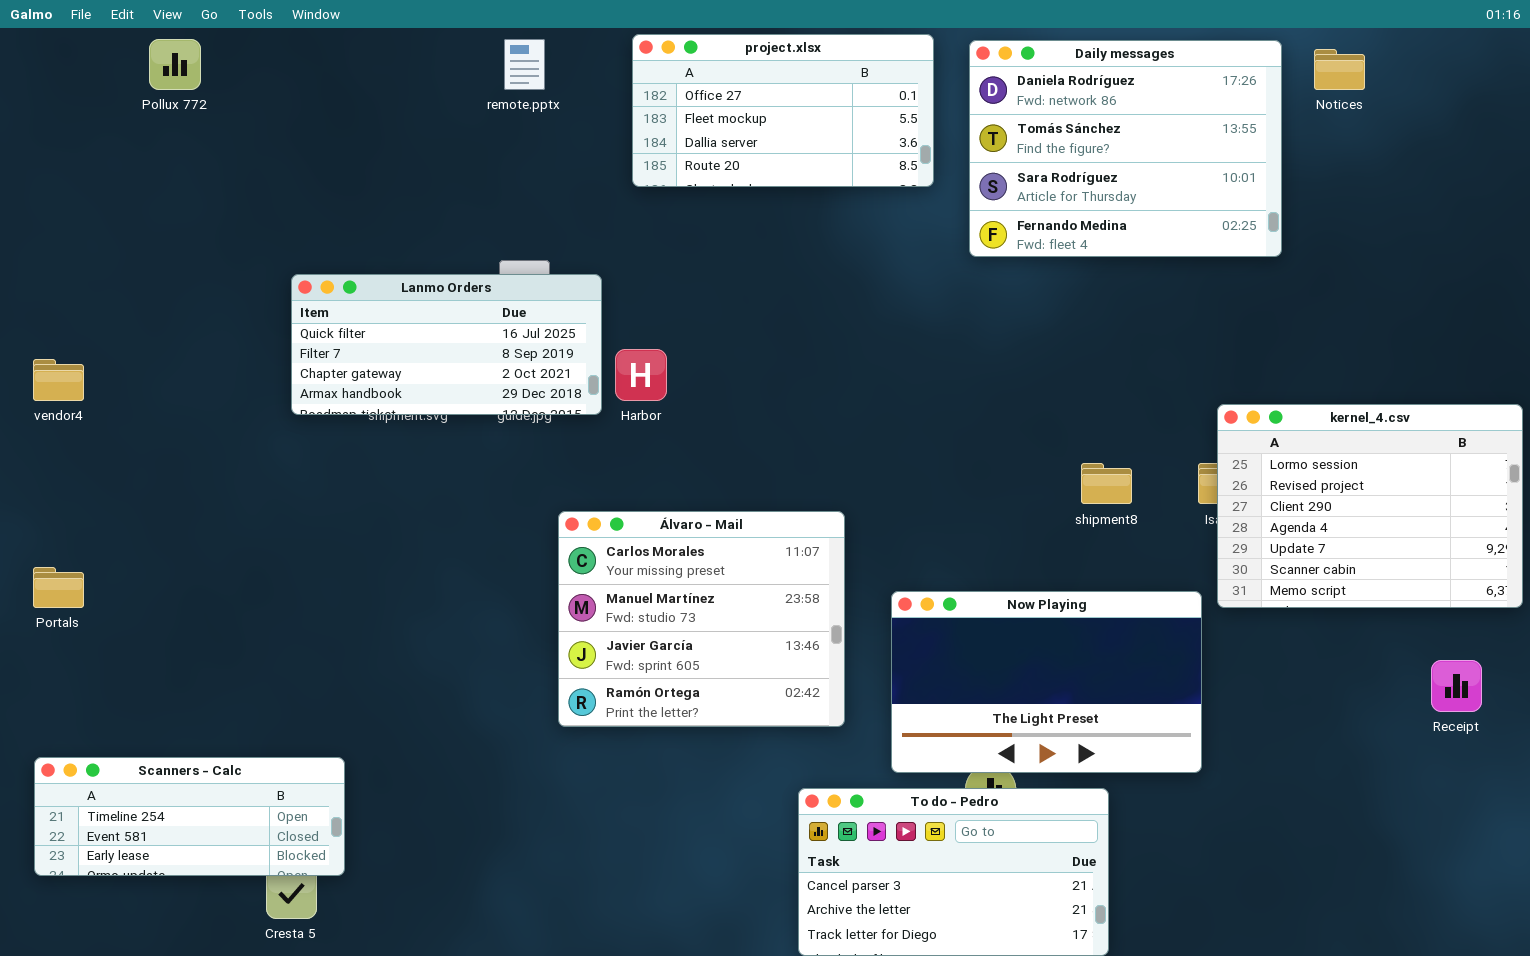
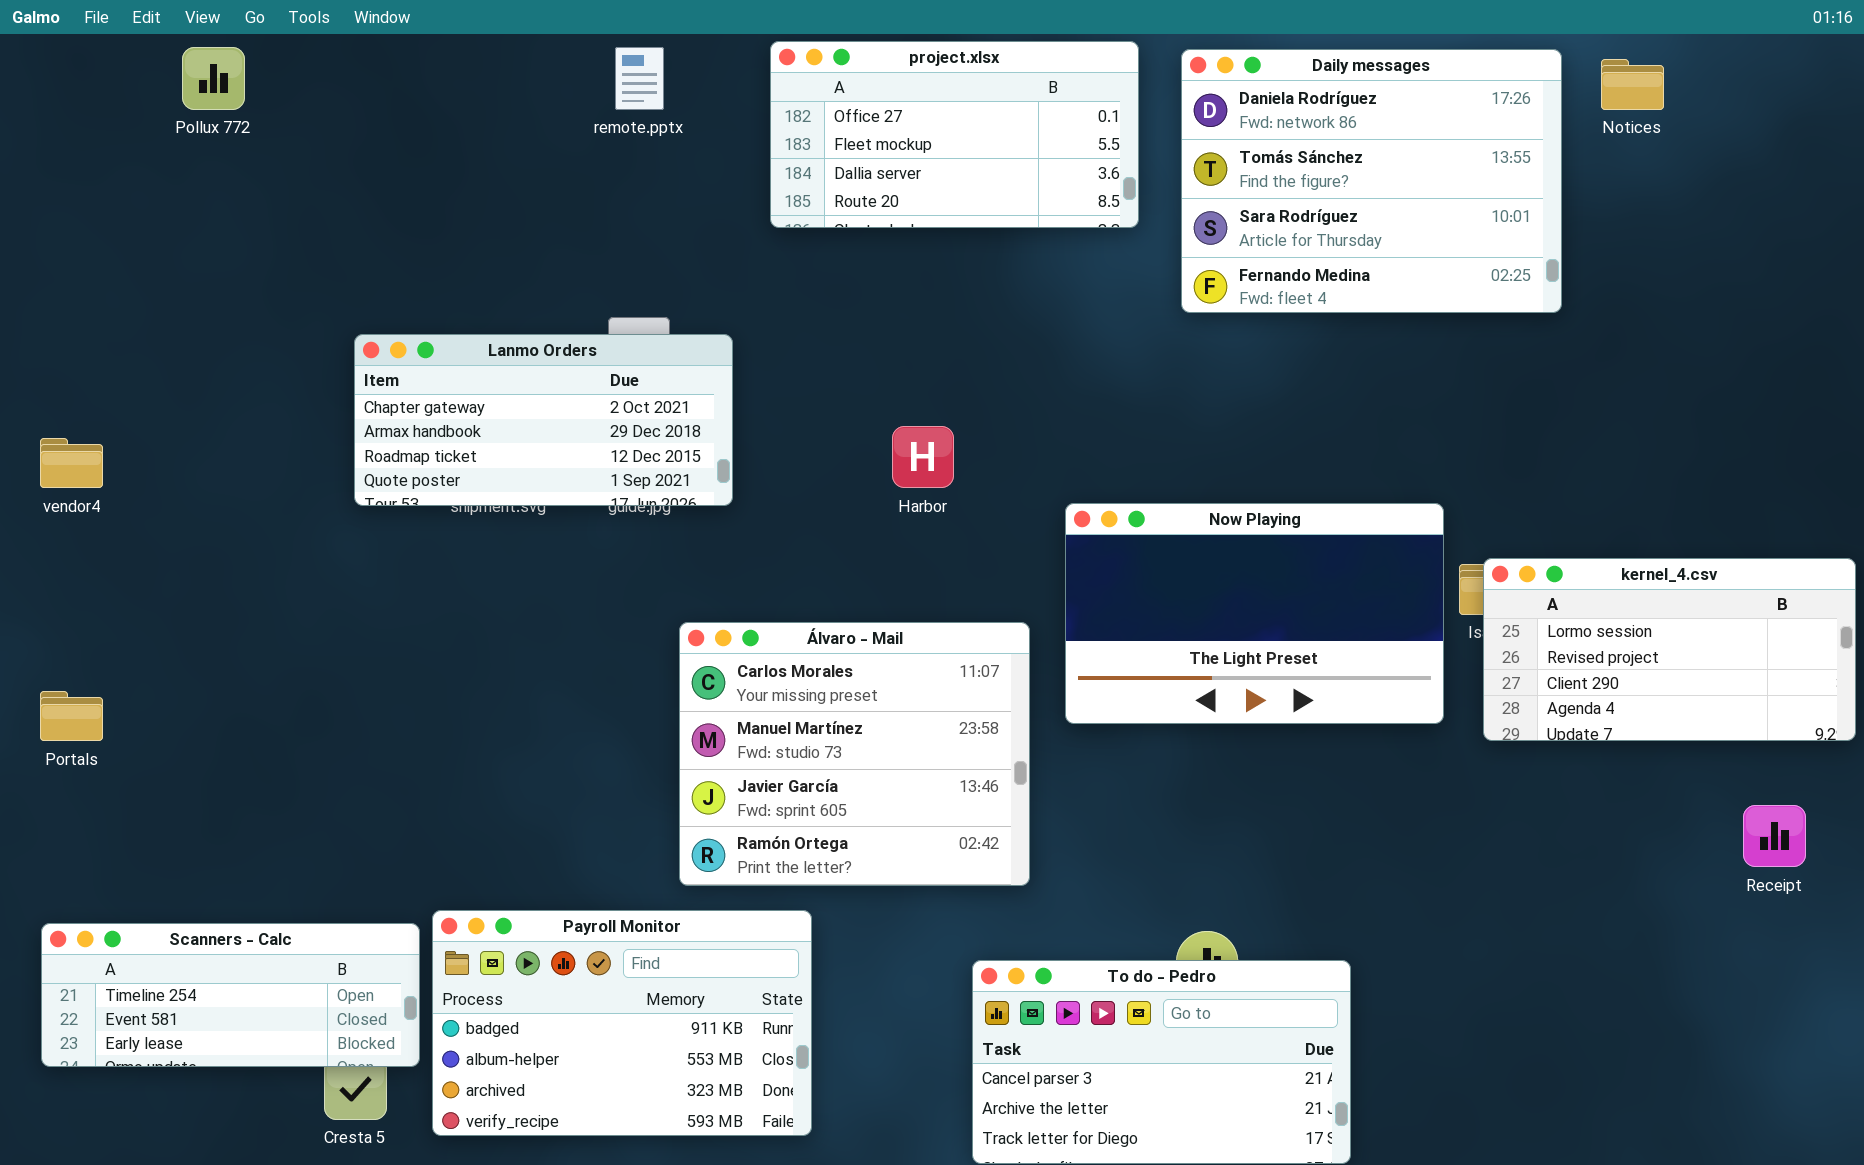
Lanmo Orders: [291,274,602,415] -> [354,334,733,506], scrolled down 2 rows
Harbor: [615,349,667,401] -> [892,426,954,488], moved
kernel_4.csv: [1217,404,1523,608] -> [1483,558,1856,741], resized
Now Playing: [891,591,1202,773] -> [1065,503,1444,724], moved
Payroll Monitor: none -> [432,910,812,1136], opened

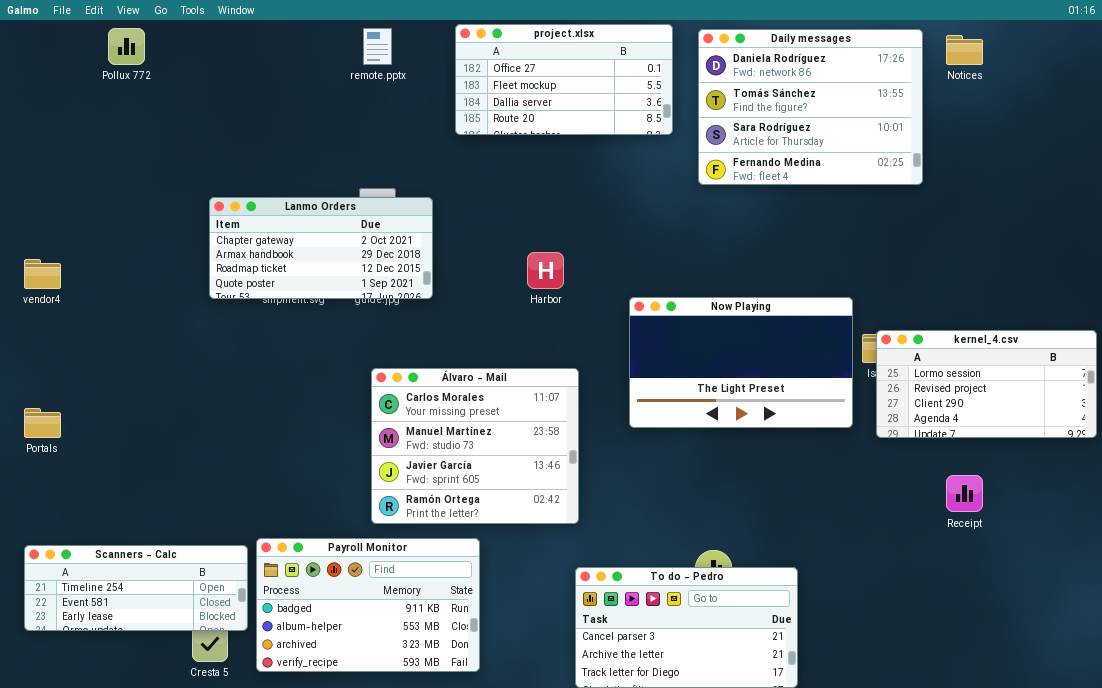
Álvaro - Mail: [679,622,1030,886] -> [371,368,579,524], moved
Receipt: [1743,805,1806,867] -> [946,475,983,512], moved

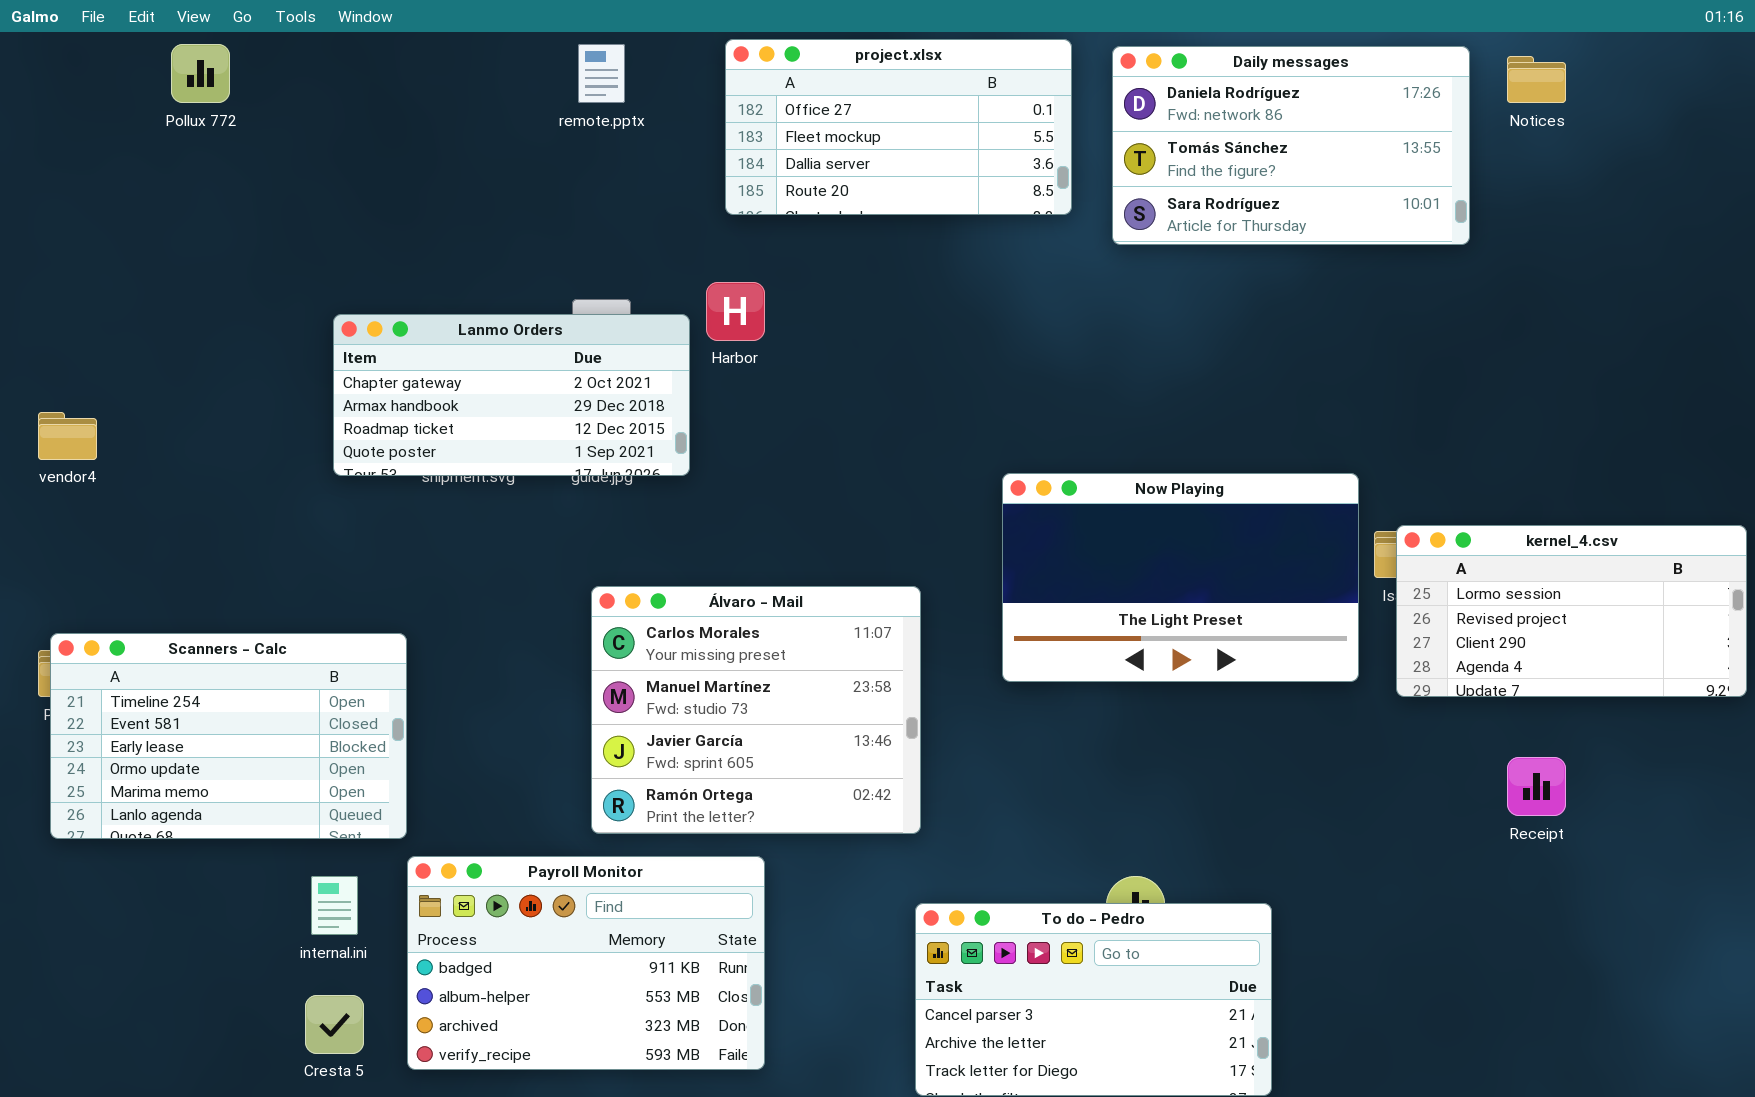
Daily messages: [698,29,923,185] -> [1112,46,1470,245], resized
Harbor: [527,252,564,289] -> [706,282,765,341], moved
Scanners - Calc: [24,545,248,631] -> [50,633,407,839], moved, resized

